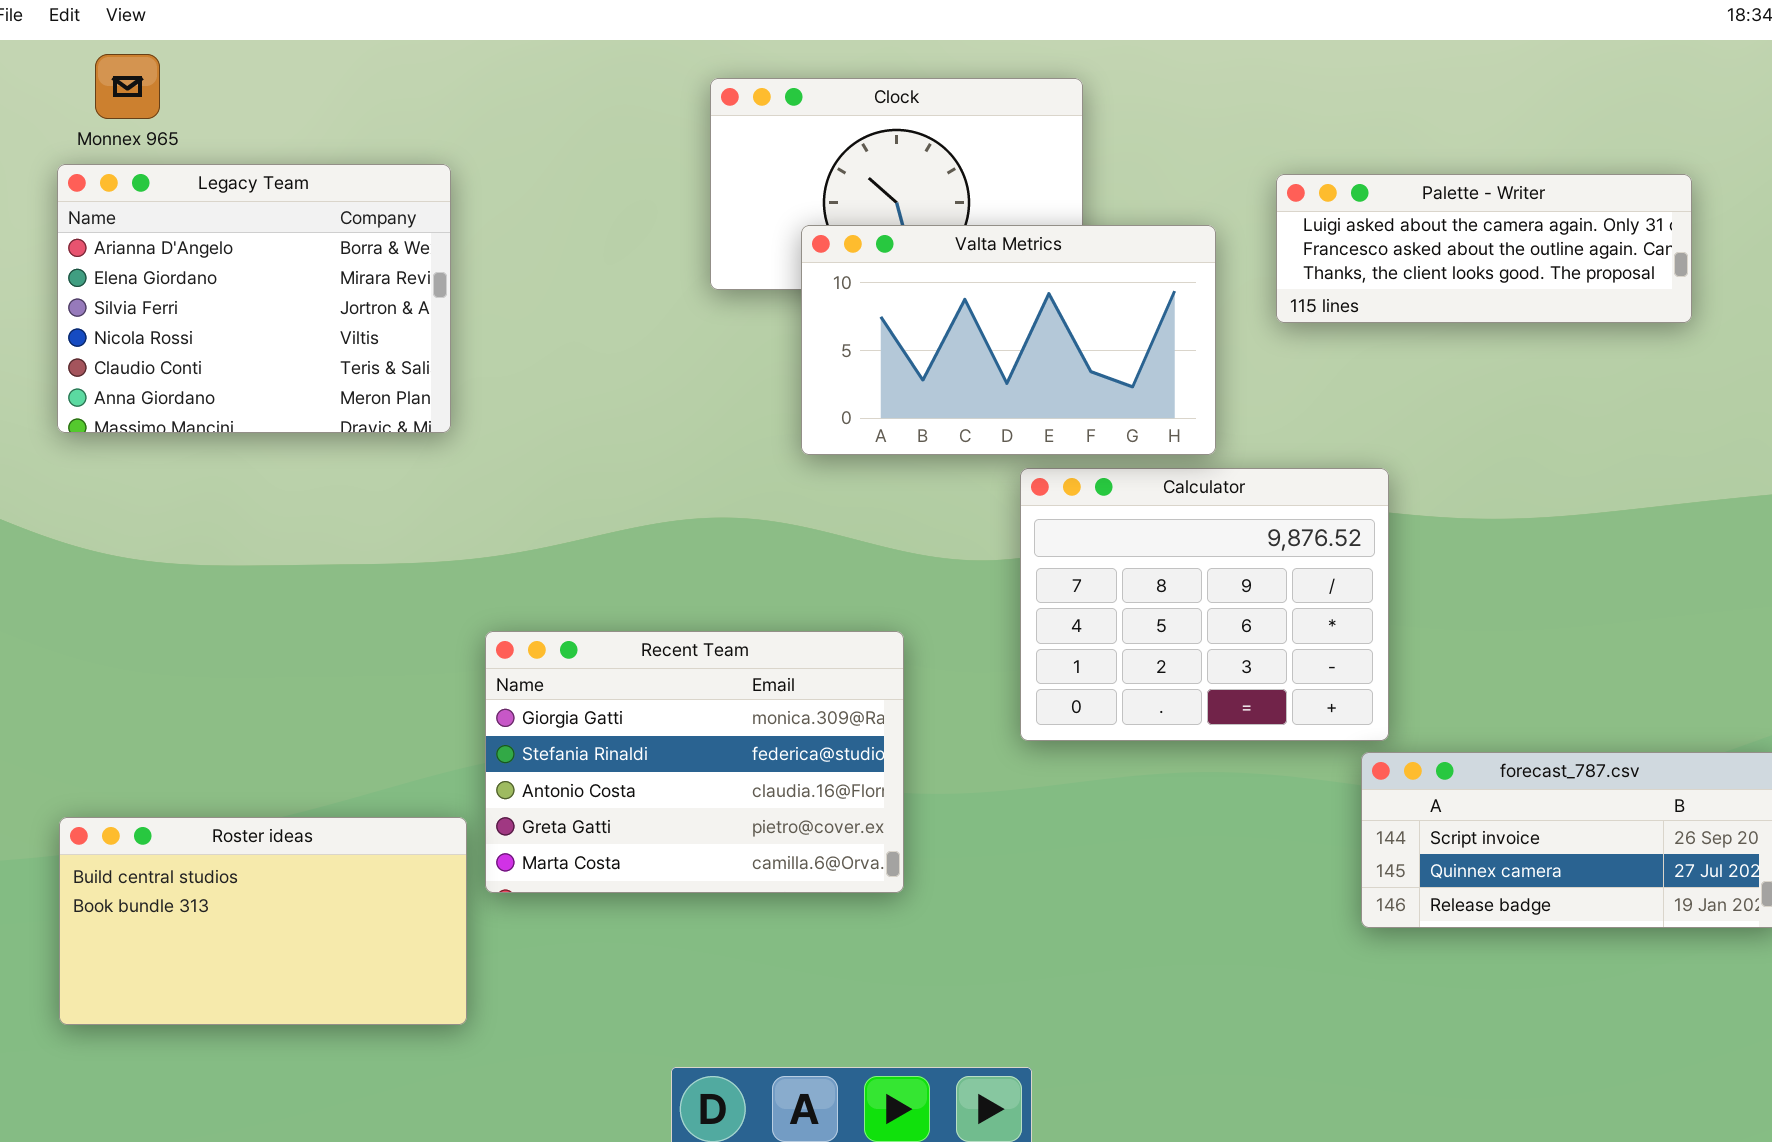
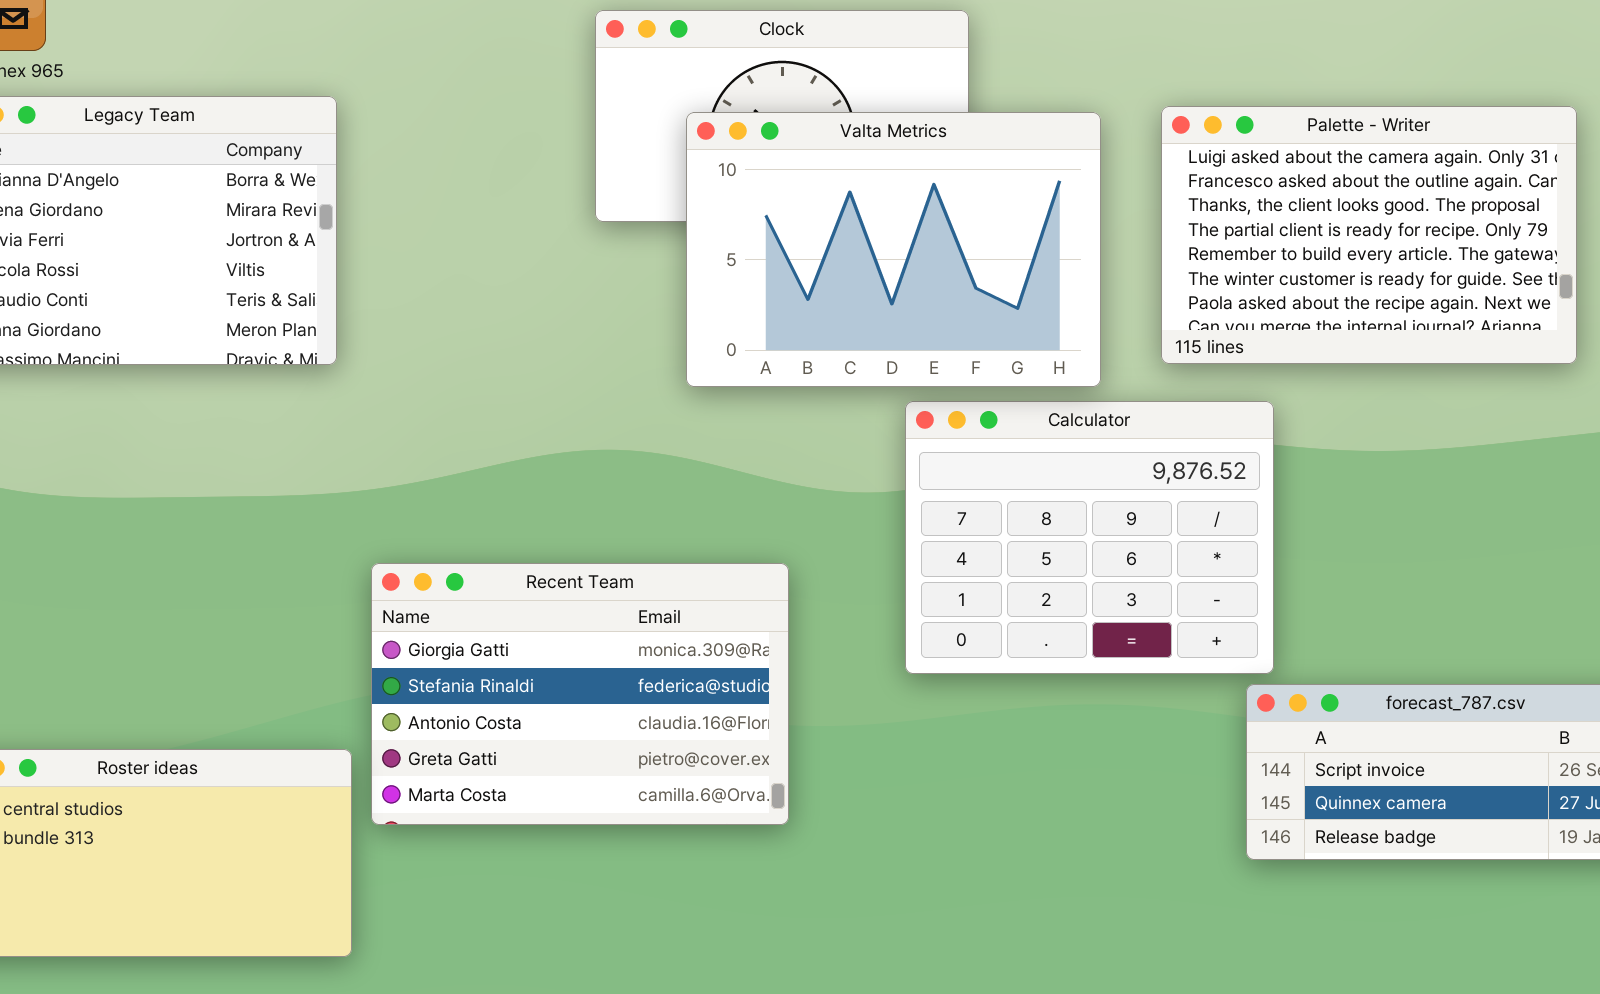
Palette - Writer: [1276,174,1692,323] -> [1161,106,1577,364], resized
Valta Metrics: [801,225,1216,455] -> [686,112,1101,387], resized

